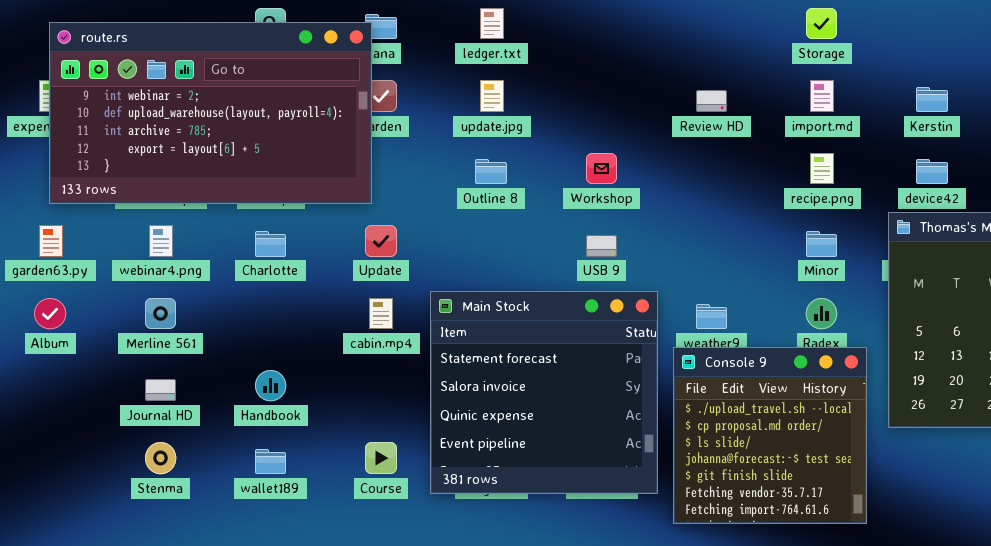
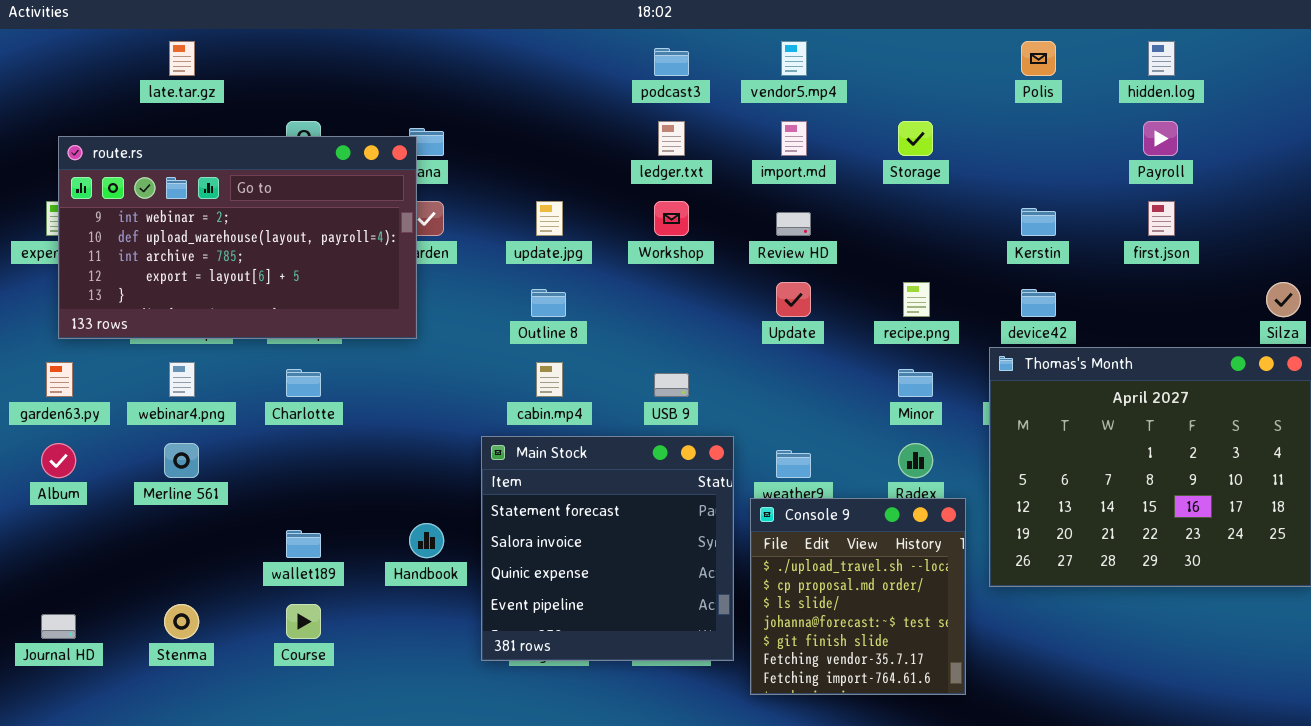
ledger.txt: [480,8,504,39] -> [658,121,685,156], moved
import.md: [810,80,834,112] -> [781,121,807,156], moved
Workshop: [586,153,617,184] -> [654,201,689,236], moved
Update: [365,225,397,257] -> [776,282,811,317], moved
cabin.mp4: [369,298,393,329] -> [536,362,563,397], moved
Handbook: [255,370,286,401] -> [409,523,444,558], moved
Journal HD: [145,379,176,401] -> [41,614,76,639], moved
Course: [365,442,397,474] -> [286,604,321,639], moved
wallet189: [255,449,286,474] -> [286,530,321,558], moved

